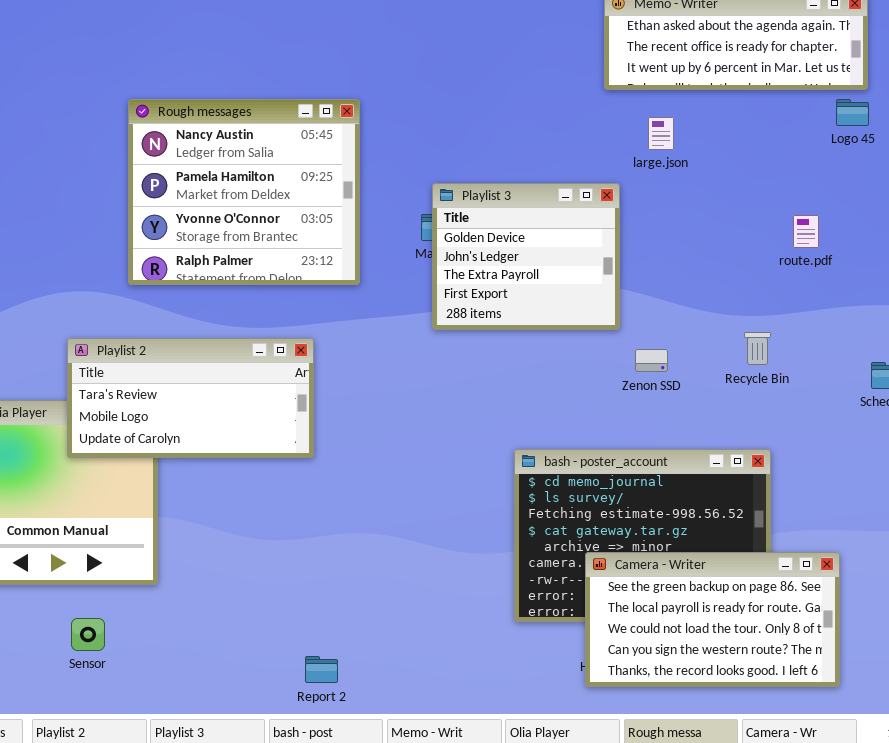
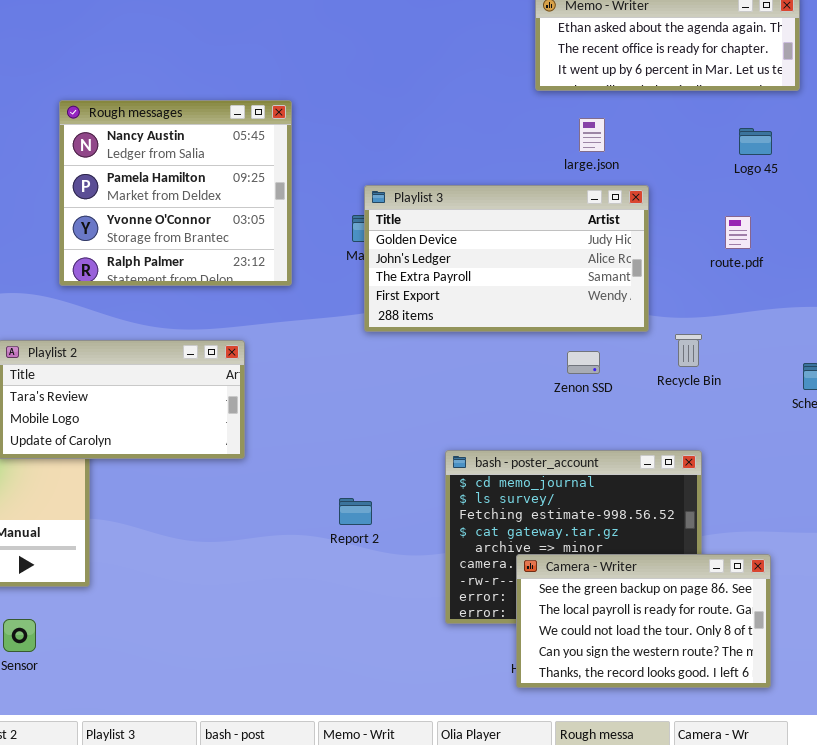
Logo 45: [836,99,869,126] -> [739,128,772,155], moved
Playlist 3: [432,183,620,330] -> [364,185,649,332], resized
Report 2: [305,656,338,683] -> [339,498,372,525], moved

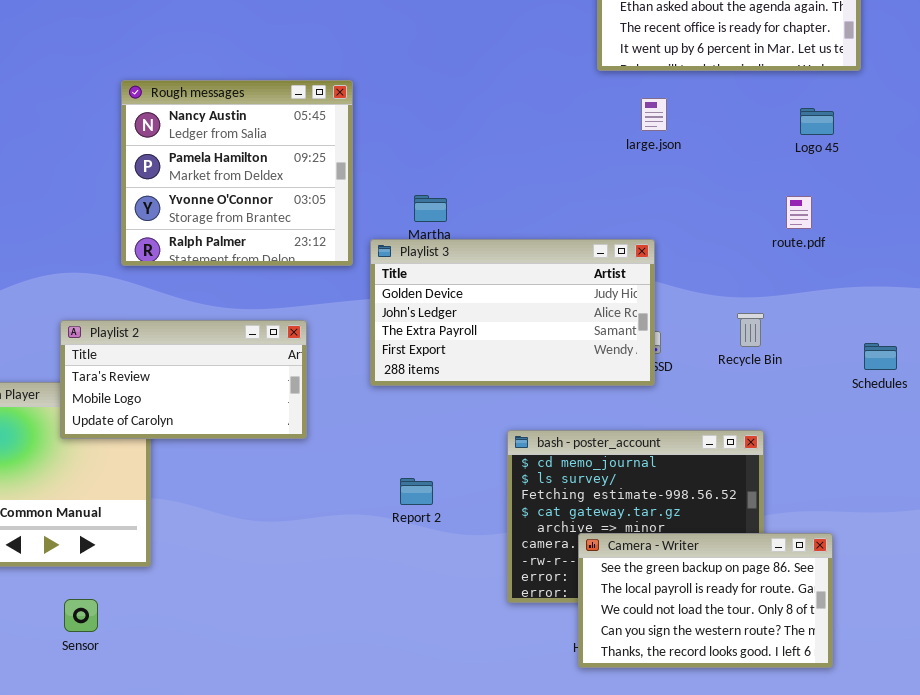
Playlist 3: [364,185,649,332] -> [370,239,655,386], moved

